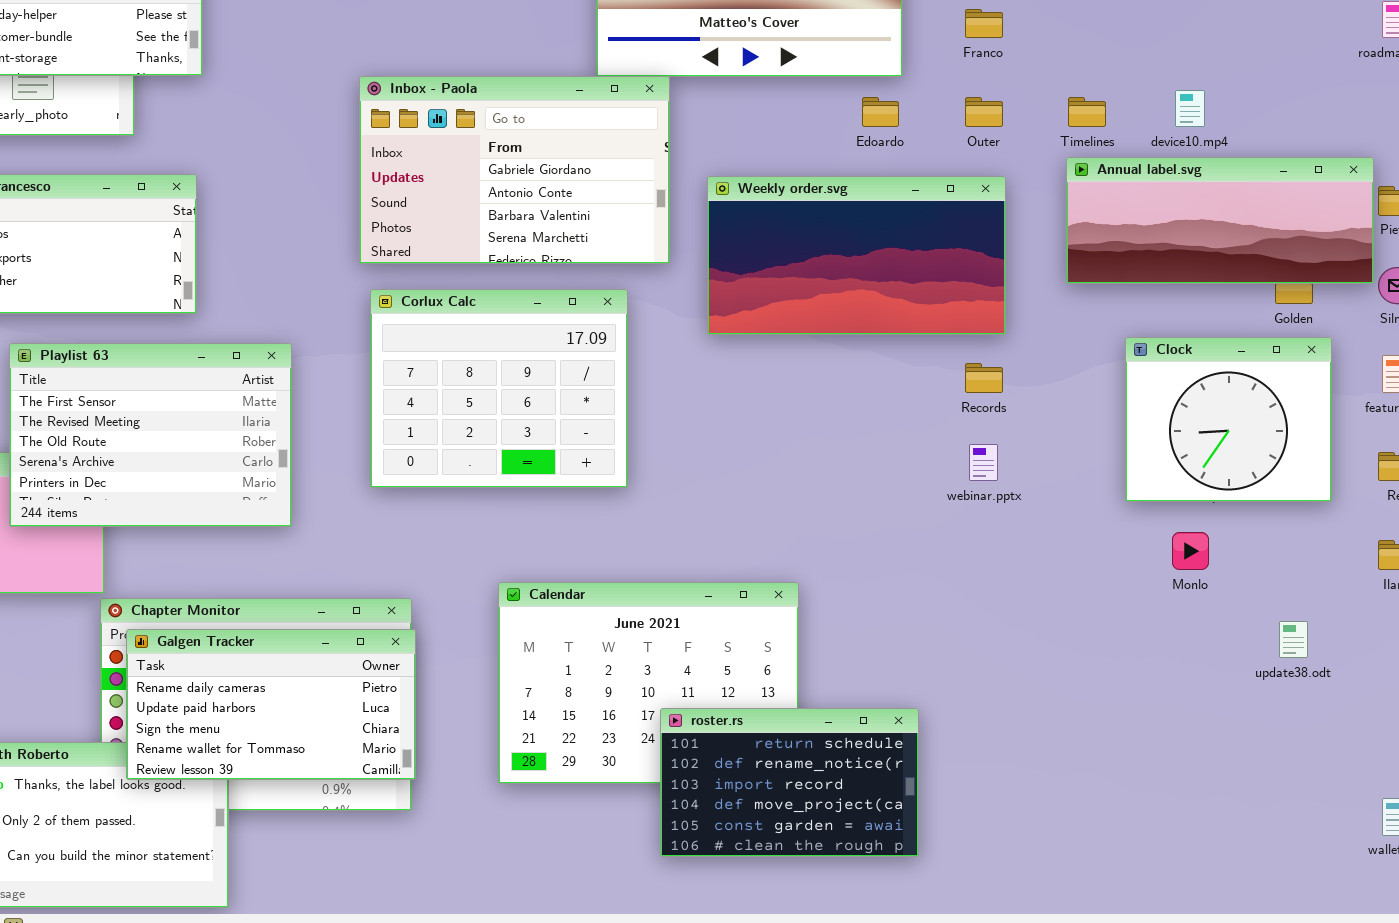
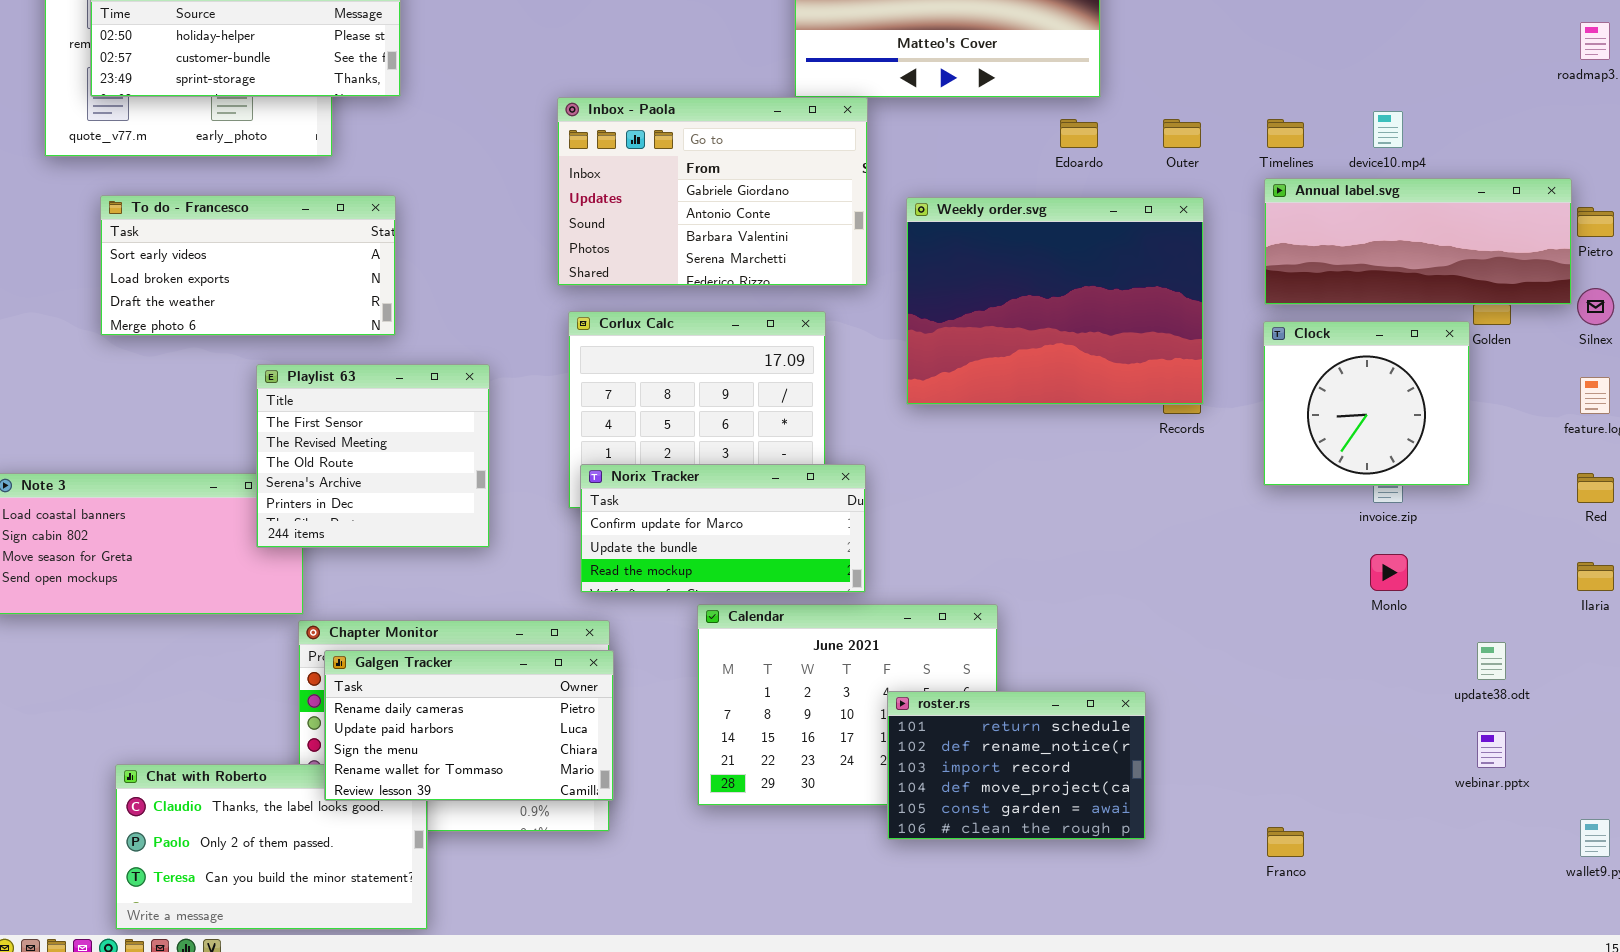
Franco: [965,9,1003,38] -> [1267,827,1304,857], moved
Weekly order.svg: [707,176,1006,335] -> [906,197,1204,405], resized
Clock: [1125,337,1332,502] -> [1263,321,1470,486], moved
Playlist 63: [9,343,292,527] -> [256,364,490,548], resized
Norix Tracker: none -> [580,464,866,593], opened
webinar.pptx: [969,444,998,481] -> [1477,731,1506,768], moved
roster.rs: [660,708,919,857] -> [887,691,1146,840], moved

